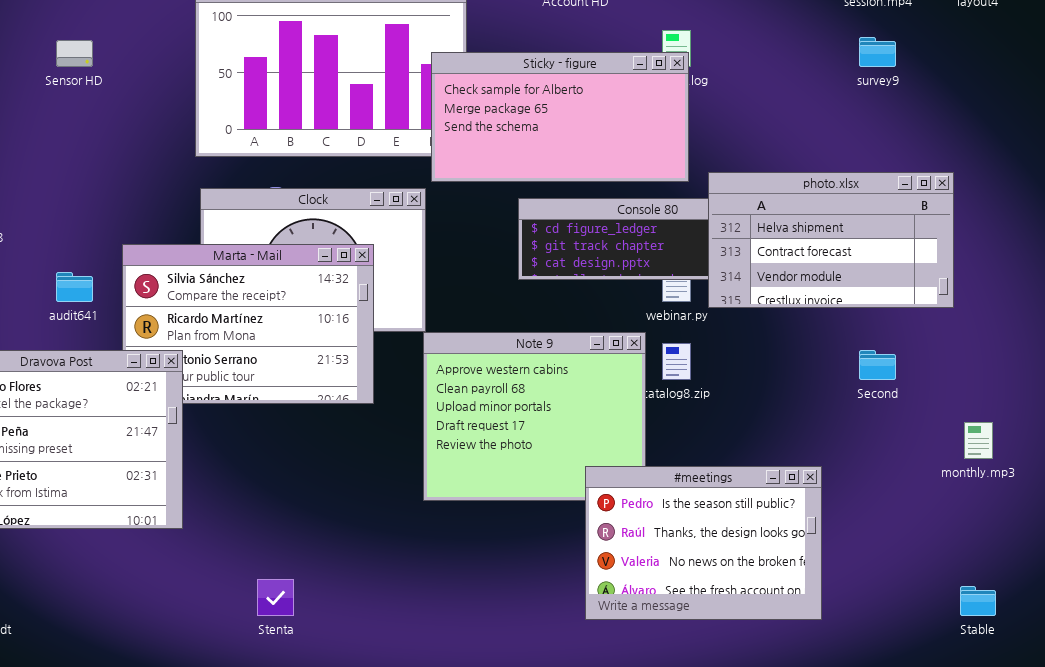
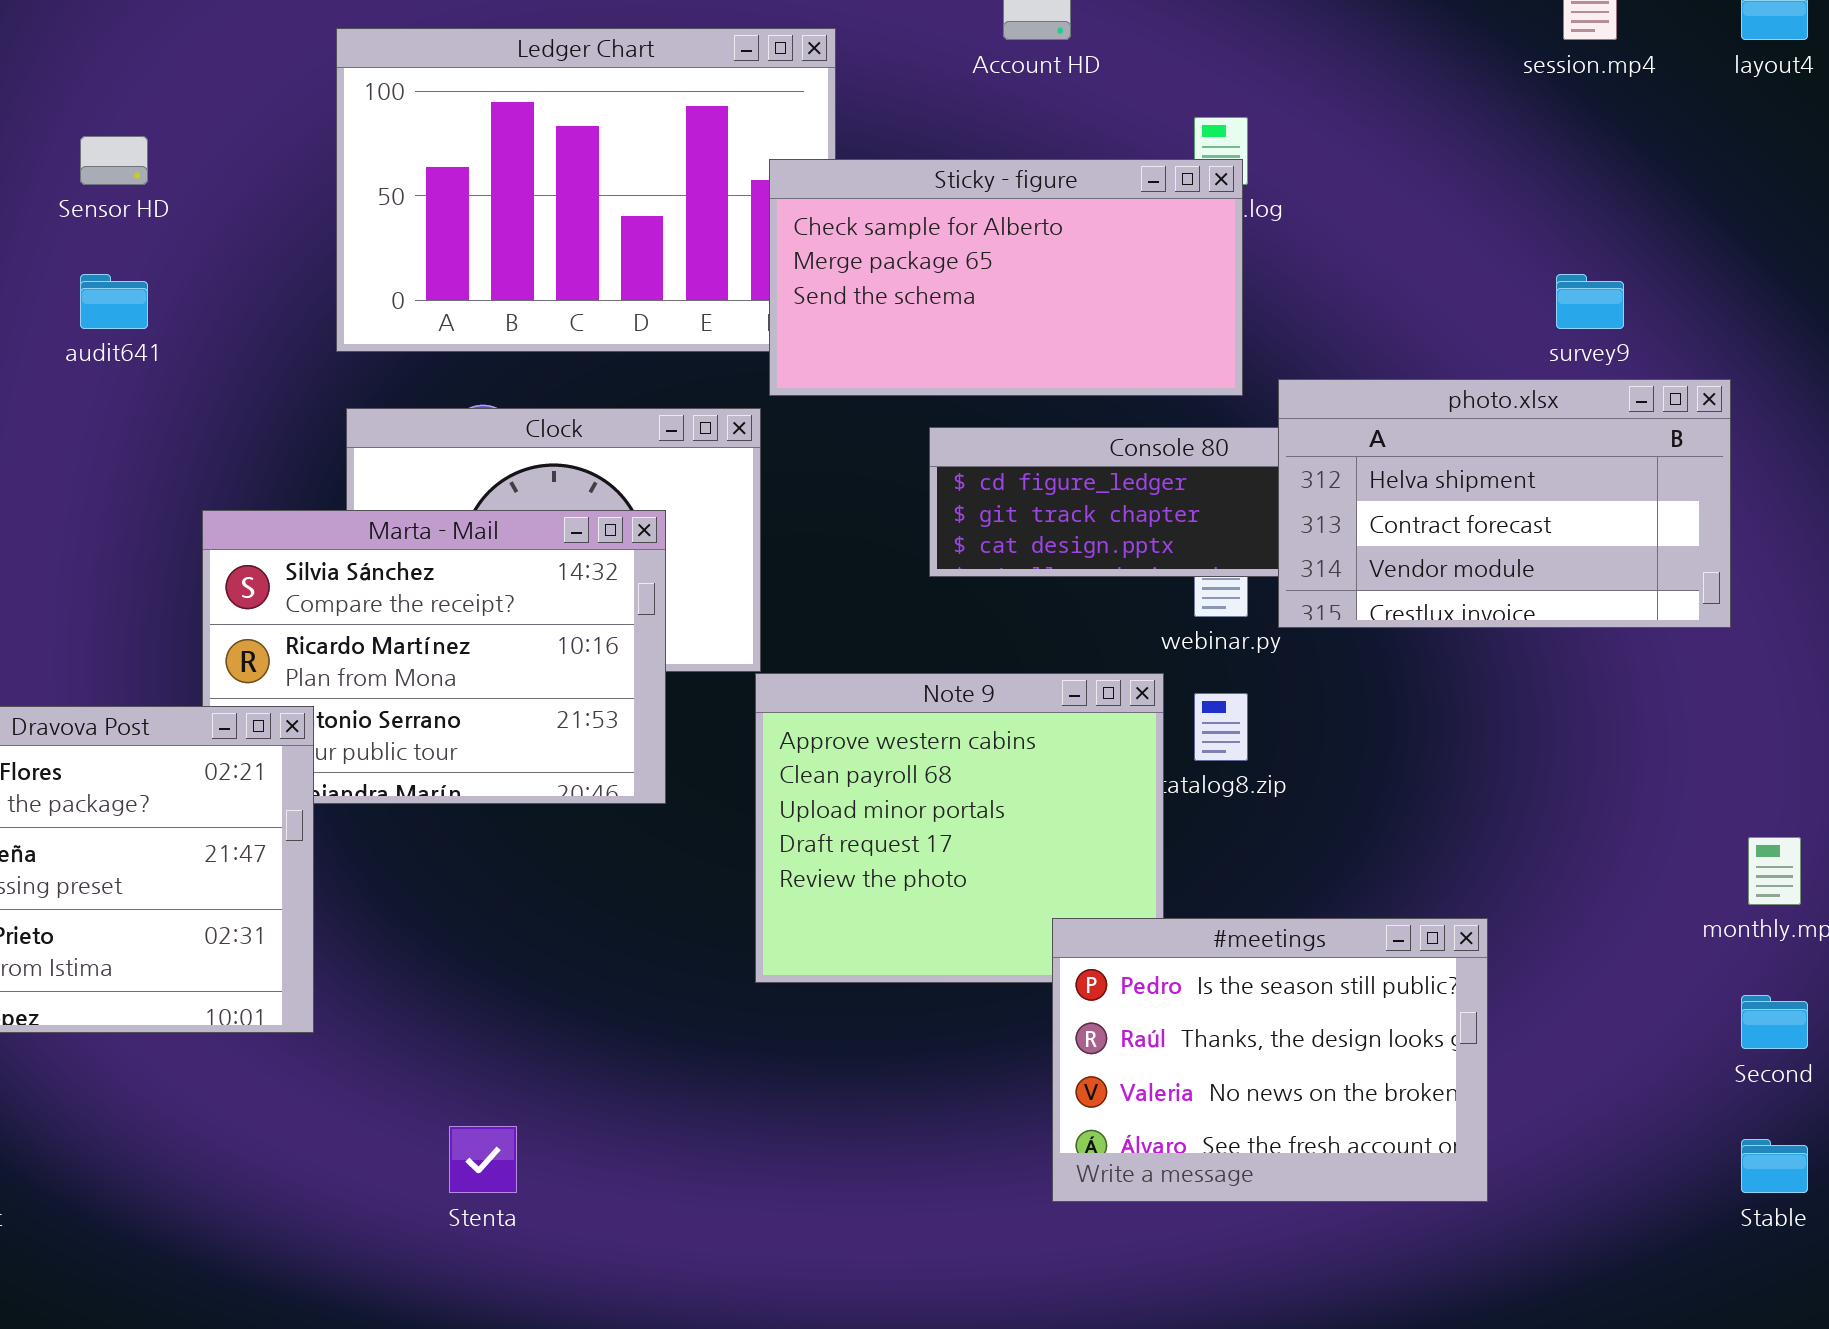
survey9: [859,37,896,67] -> [1556,274,1624,329], moved
audit641: [56,272,93,302] -> [80,274,148,329], moved
Second: [859,350,896,380] -> [1741,995,1808,1049], moved

